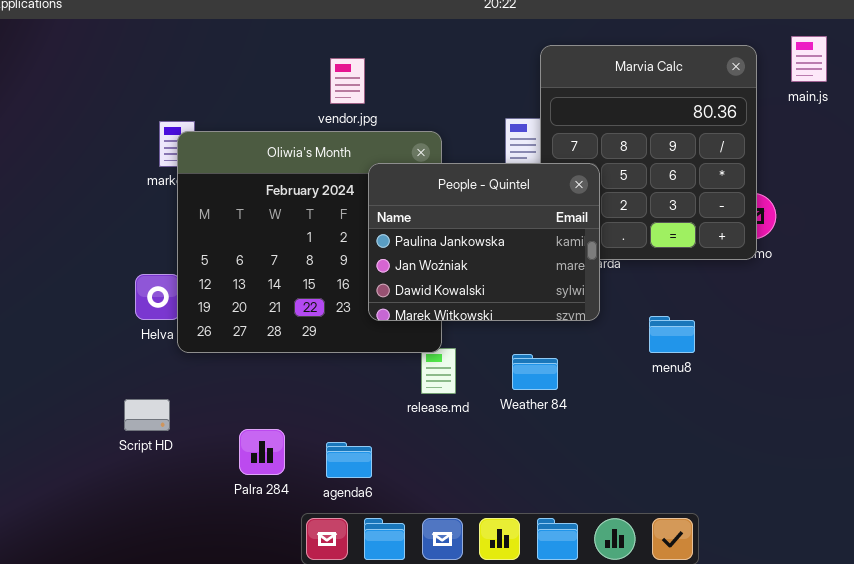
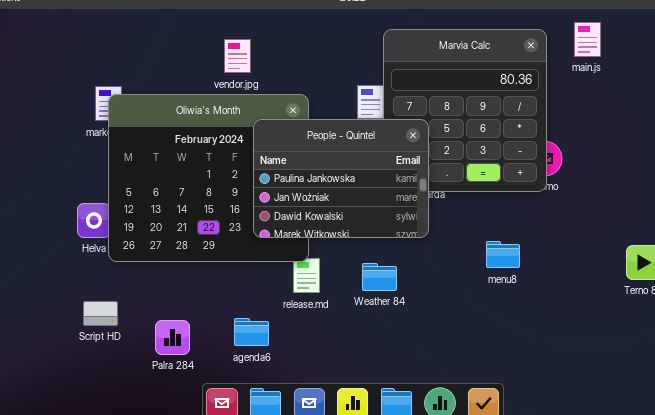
menu8: [649,316,695,353] -> [486,241,520,268], moved
Script HD: [124,399,170,431] -> [83,301,118,326], moved
agenda6: [326,442,372,478] -> [234,318,269,346], moved

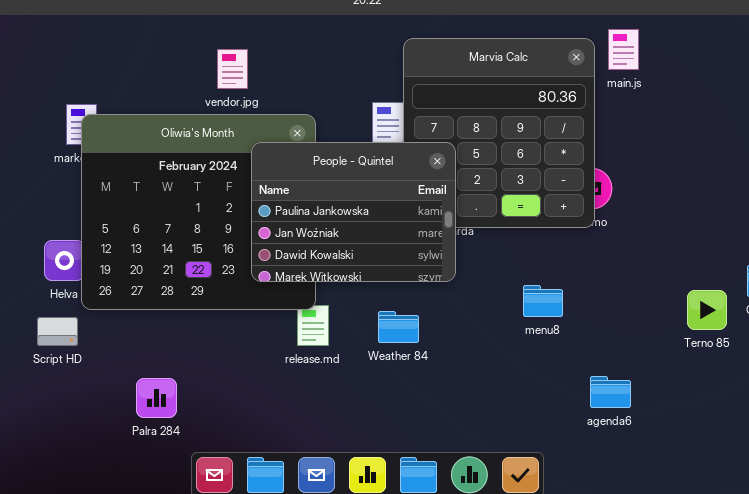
main.js: [574,22,601,57] -> [608,29,639,70], moved
Script HD: [83,301,118,326] -> [37,317,78,346], moved
agenda6: [234,318,269,346] -> [590,376,631,408], moved

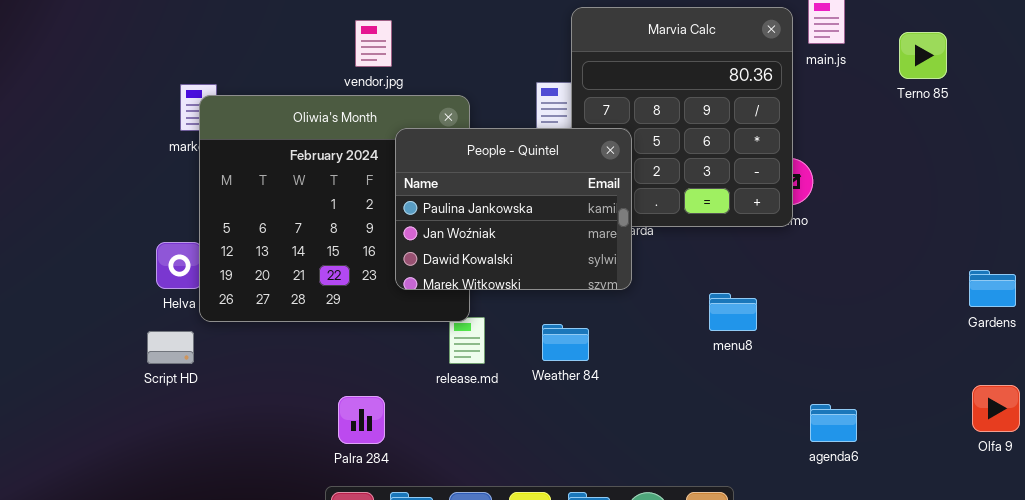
Terno 85: [687,290,727,330] -> [899,32,947,79], moved
agenda6: [590,376,631,408] -> [810,404,857,442], moved
Palra 284: [136,378,177,418] -> [338,396,385,444], moved

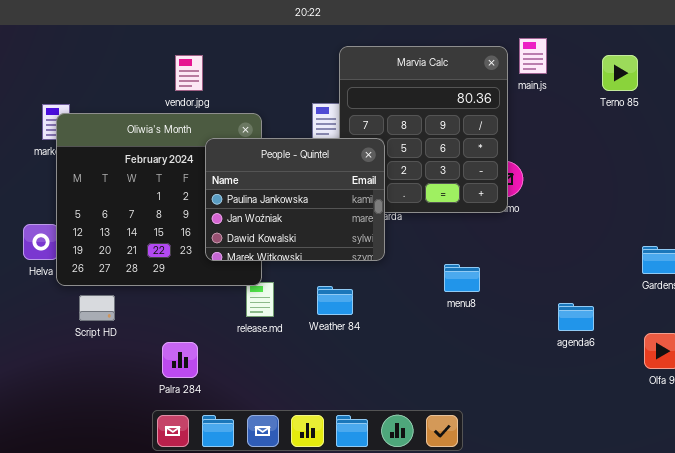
Terno 85: [899,32,947,79] -> [602,55,638,91], moved
Script HD: [147,331,194,364] -> [79,295,115,321], moved
agenda6: [810,404,857,442] -> [558,303,594,331], moved

